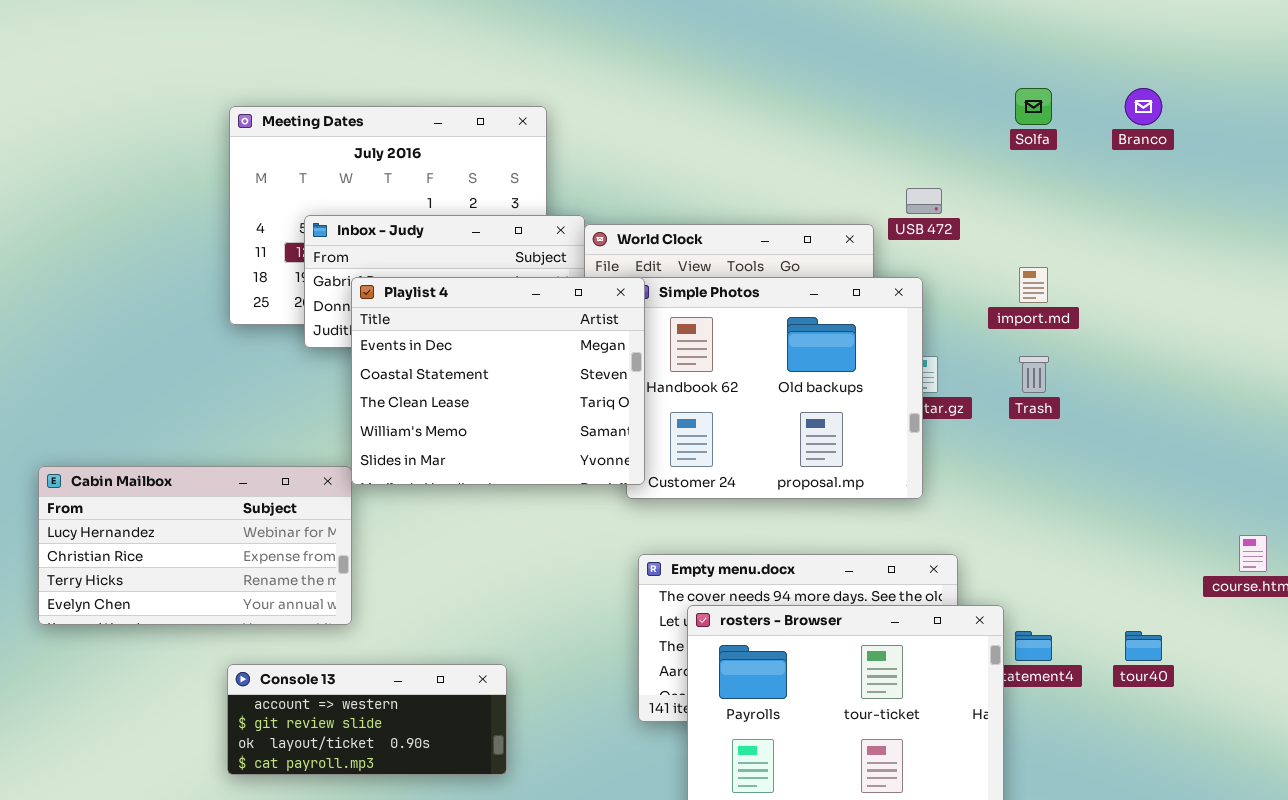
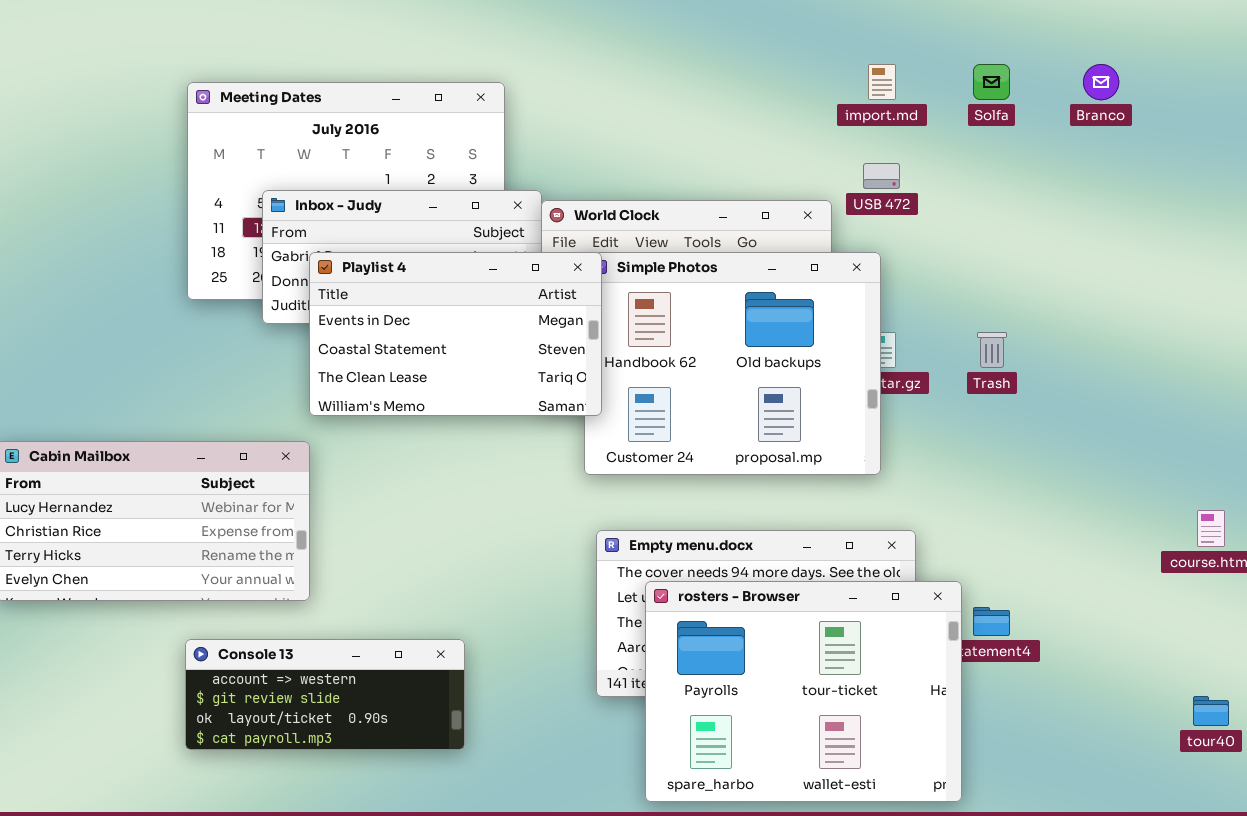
import.md: [1019,267,1048,303] -> [868,64,896,100], moved
Playlist 4: [351,277,645,485] -> [309,252,602,416], resized
tour40: [1125,631,1162,661] -> [1193,696,1229,726], moved

